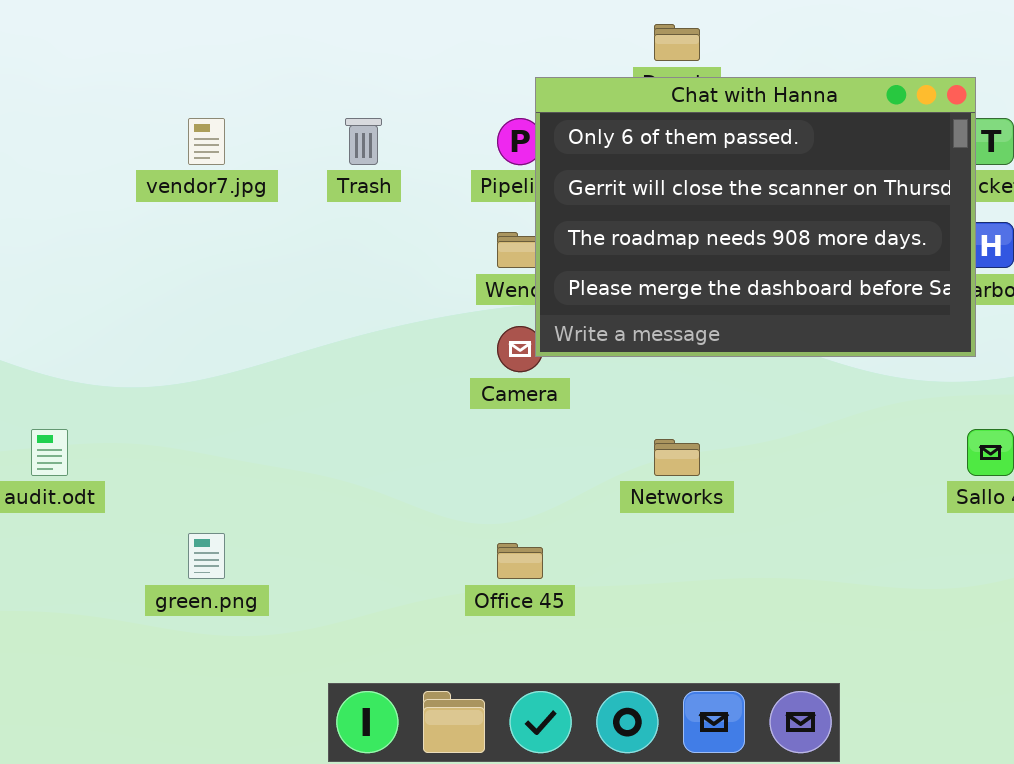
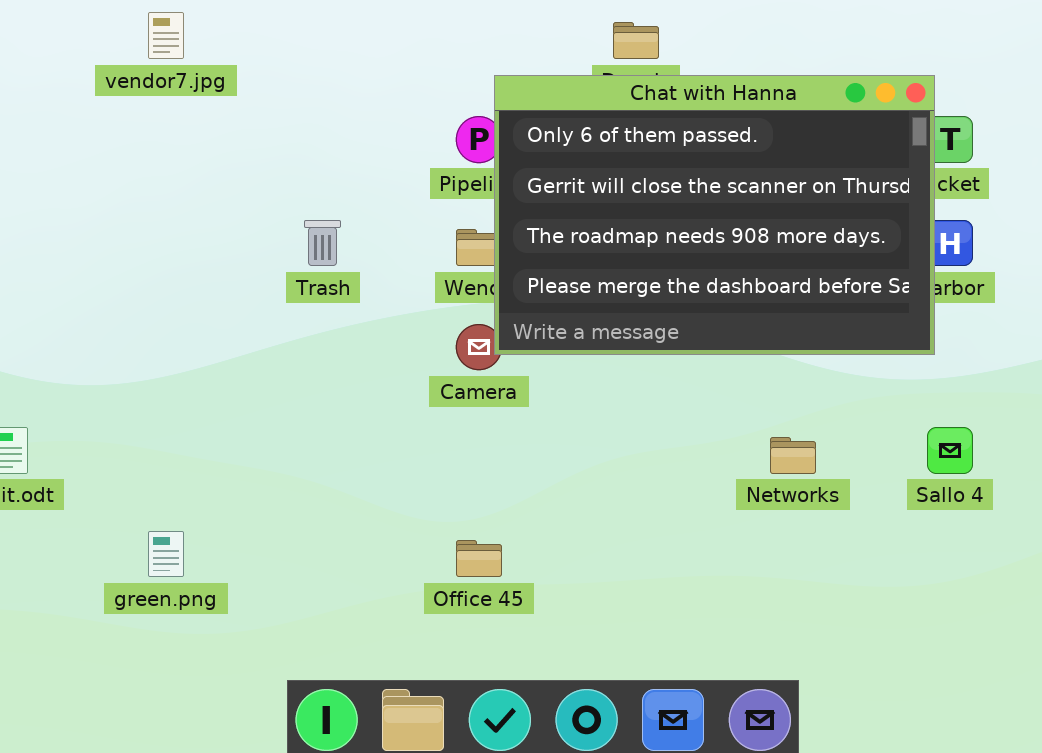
vendor7.jpg: [188,118,225,165] -> [148,12,184,59], moved
Trash: [345,118,382,165] -> [304,220,341,266], moved
Networks: [654,439,700,476] -> [770,437,816,474], moved

